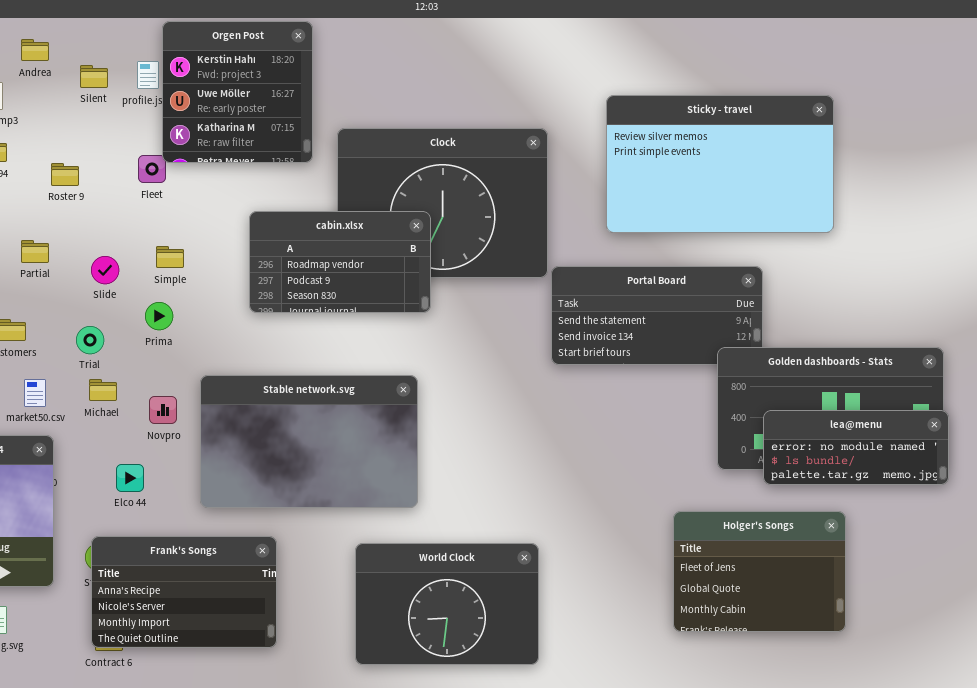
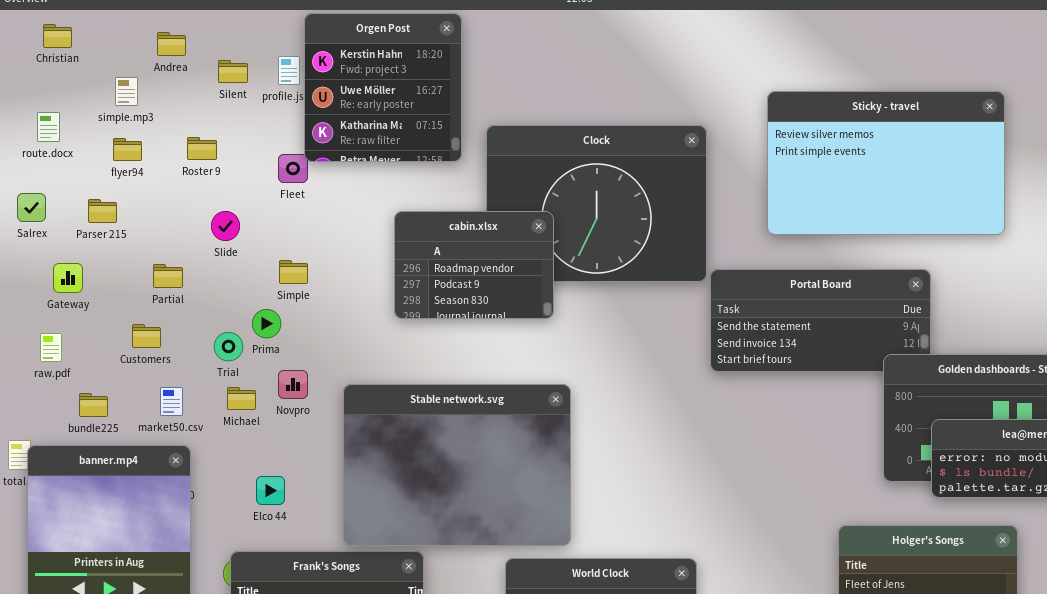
Roster 9: [51,163,79,186] -> [187,137,217,160], moved
cabin.xlsx: [249,211,431,313] -> [394,211,554,319], resized
Partial: [21,240,49,263] -> [153,264,183,288], moved
Simple: [156,246,184,268] -> [279,260,308,284], moved
Slide: [91,256,119,284] -> [211,211,240,241], moved
Prima: [145,302,173,330] -> [252,309,281,338], moved
Stable network.svg: [200,375,418,508] -> [343,384,571,546], resized
Novpro: [149,396,177,424] -> [278,370,308,399], moved

